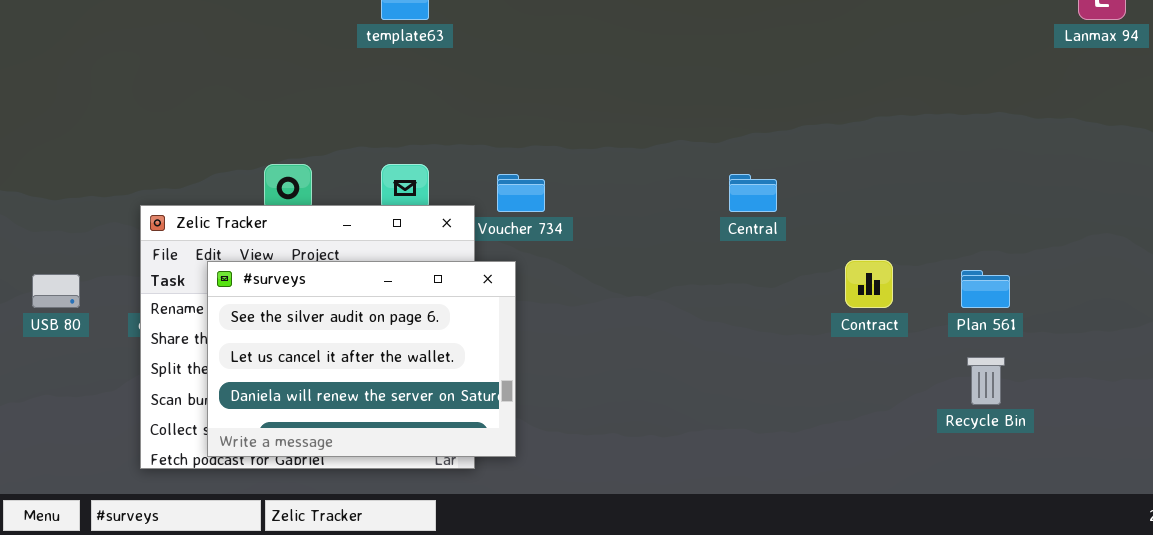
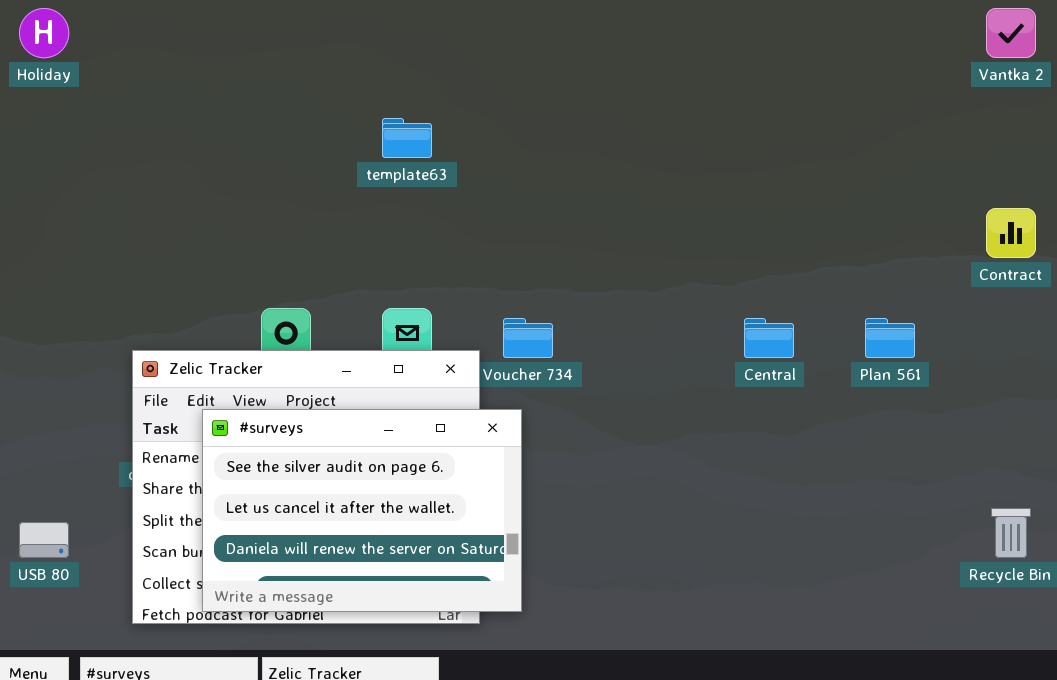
Contract: [845,260,893,308] -> [986,208,1036,258], moved
Plan 561: [961,270,1010,308] -> [865,318,915,358], moved
USB 80: [32,274,80,308] -> [19,522,69,558], moved

